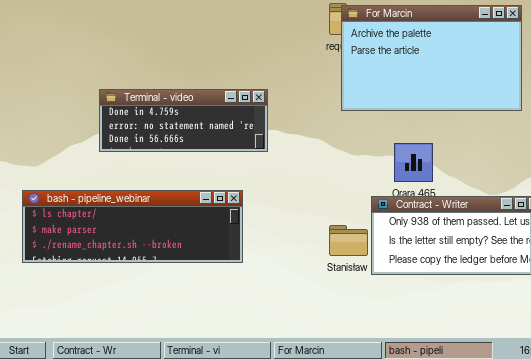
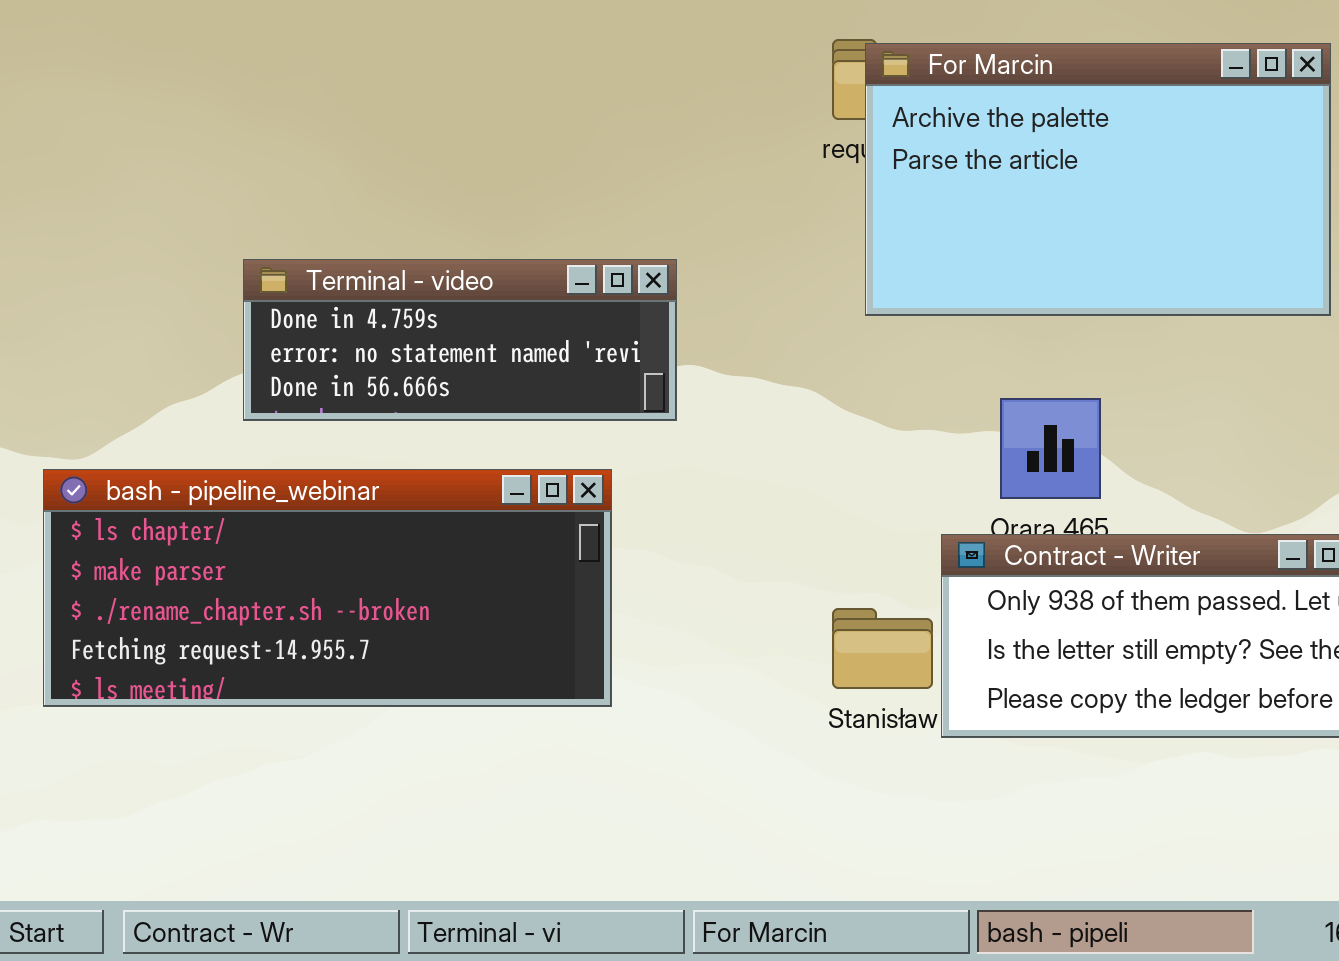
bash - pipeline_webinar: [22,190,243,263] -> [43,469,612,707], resized

